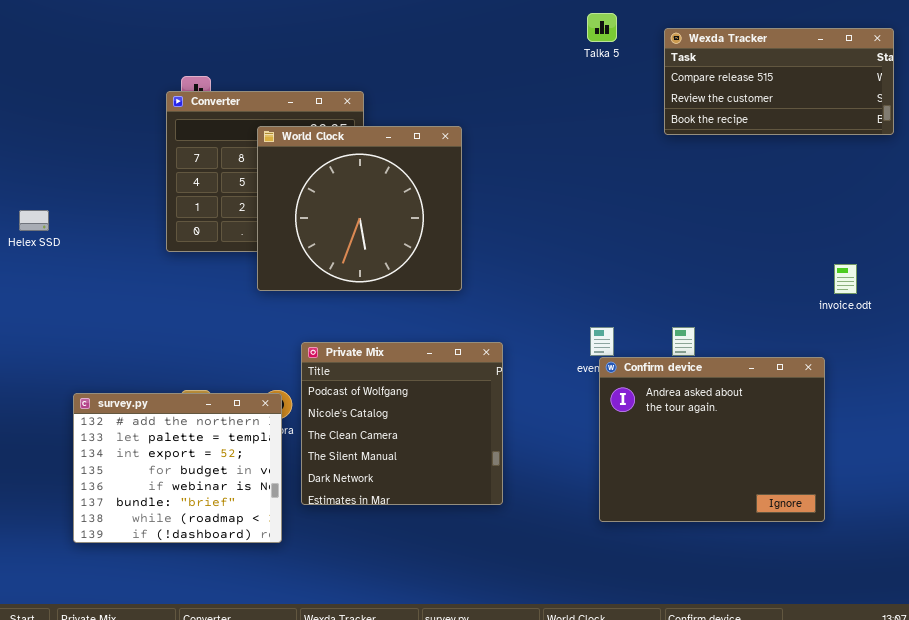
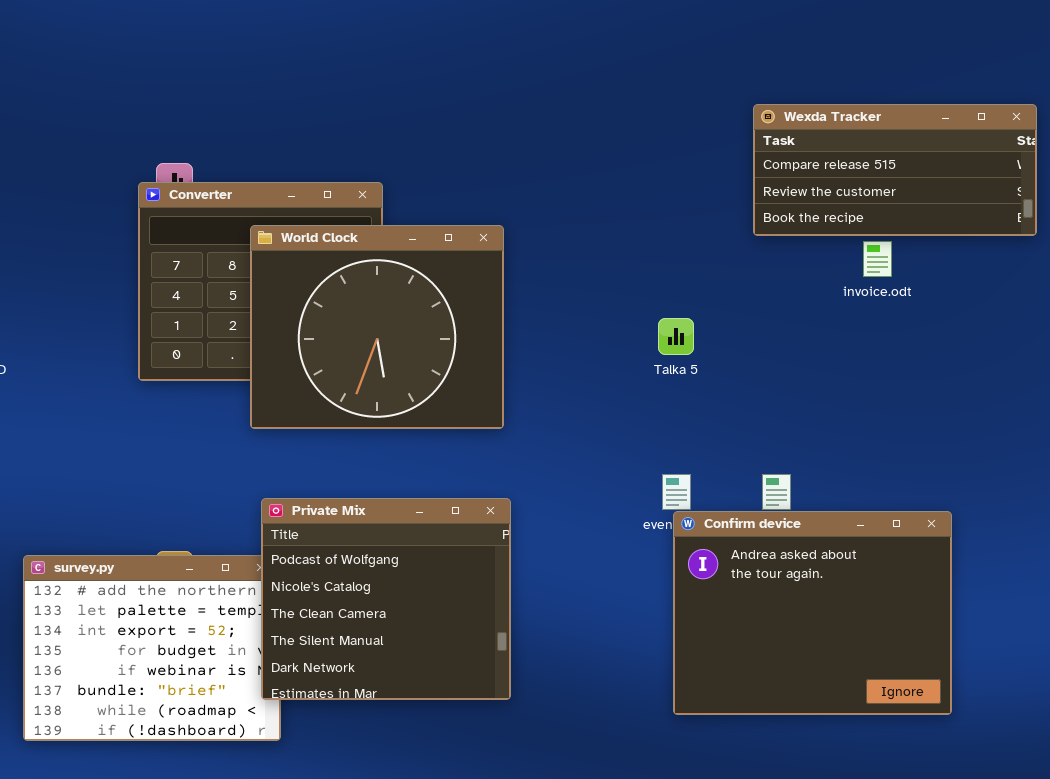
Talka 5: [587,13,617,42] -> [658,318,694,355], moved
invoice.odt: [834,264,857,294] -> [863,241,892,277], moved
Private Mix: [301,342,503,505] -> [261,498,511,700], moved

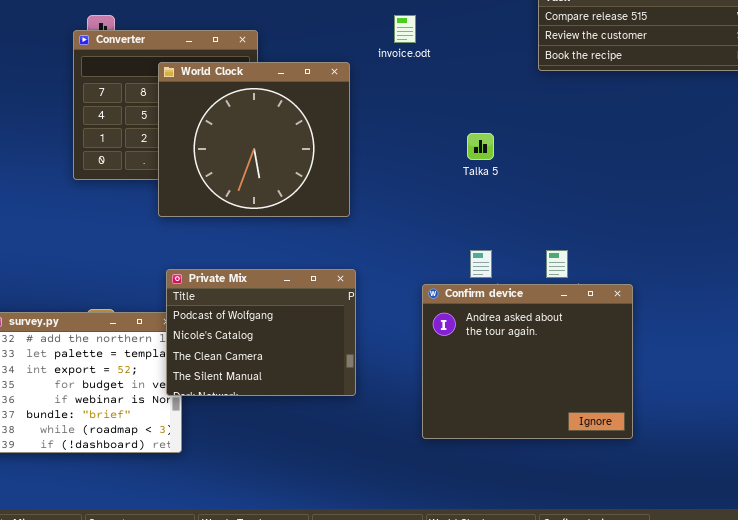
invoice.odt: [863,241,892,277] -> [394,15,416,43], moved
Private Mix: [261,498,511,700] -> [166,269,356,396], resized
Confirm device: [673,511,952,715] -> [422,284,633,439], moved

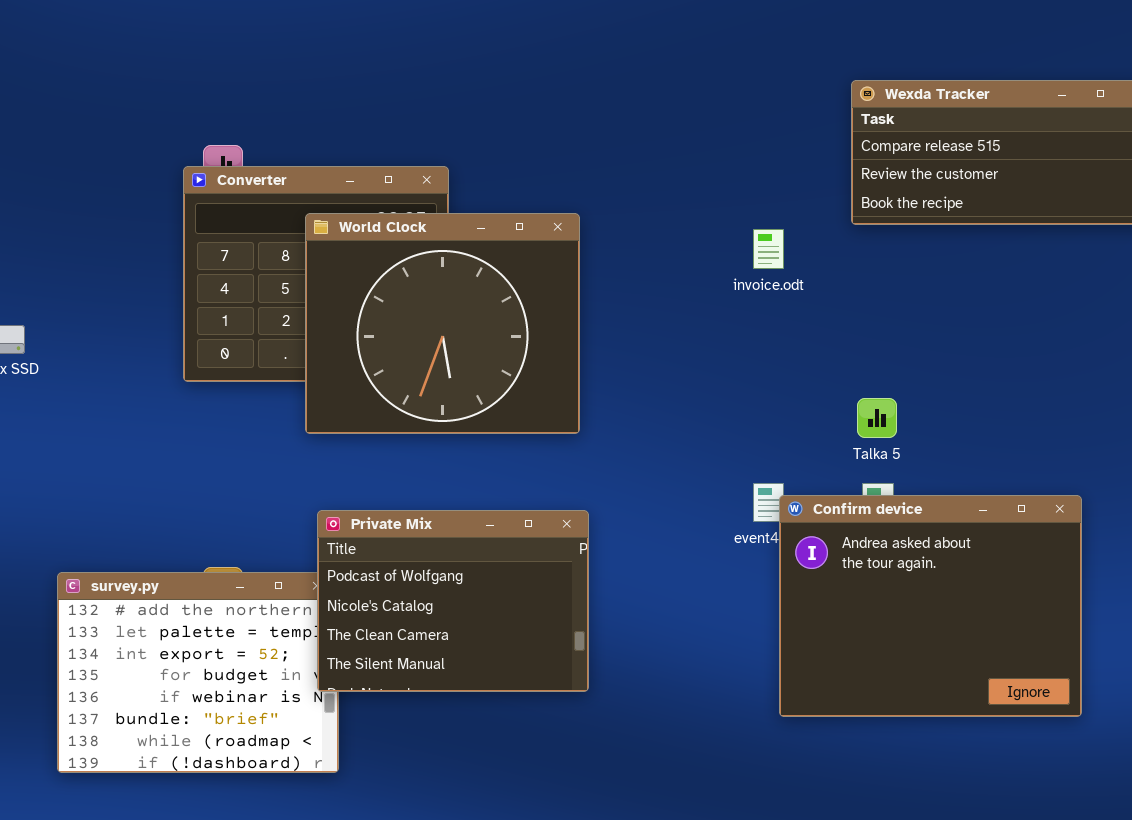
invoice.odt: [394,15,416,43] -> [753,229,784,269], moved
Talka 5: [467,133,494,160] -> [857,398,897,438], moved
Confirm device: [422,284,633,439] -> [779,495,1082,717], moved

